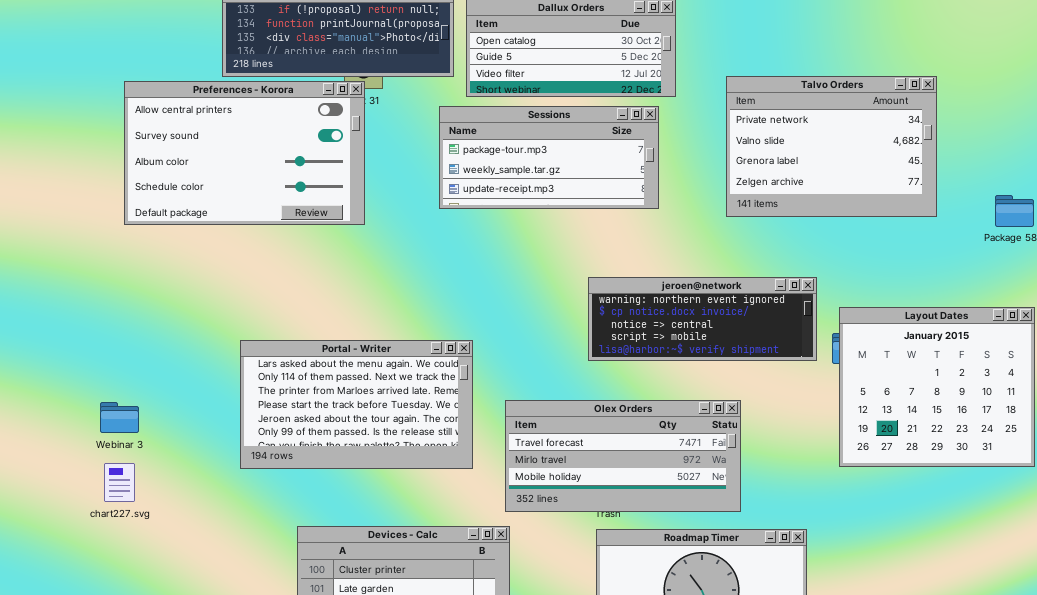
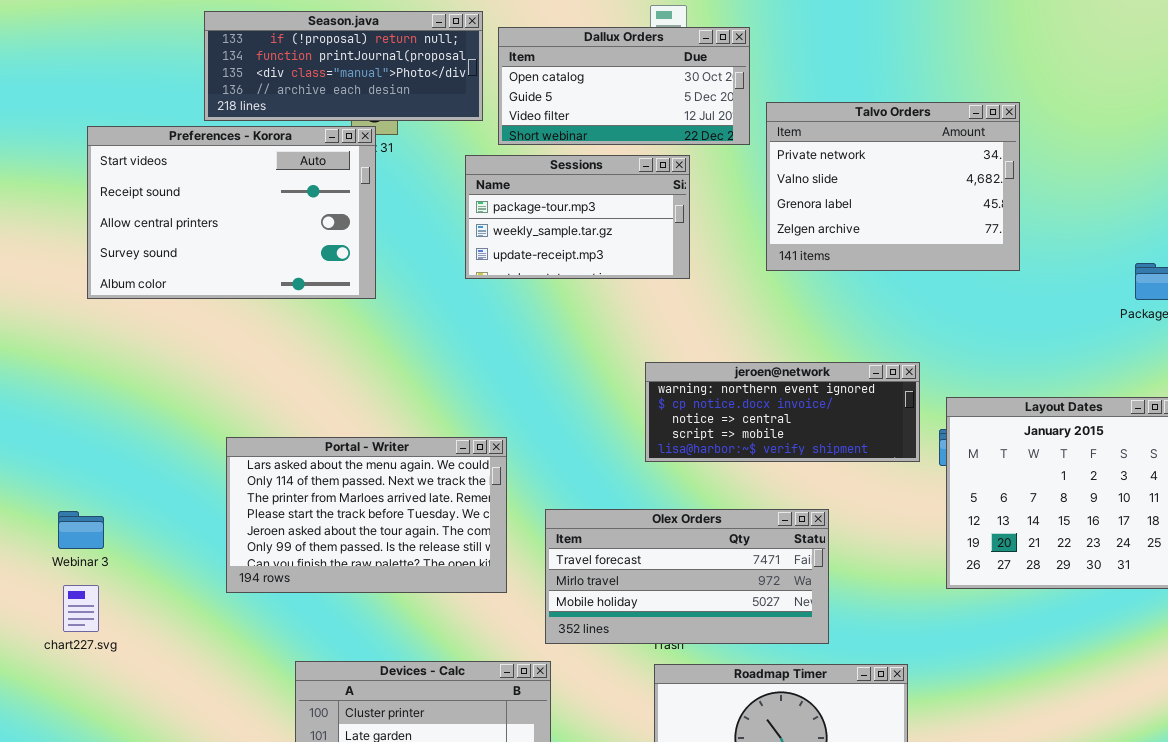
Talvo Orders: [726,76,937,217] -> [766,102,1020,271], moved
Preferences - Korora: [124,81,365,225] -> [87,126,376,299], scrolled up 2 rows
Sessions: [439,106,659,209] -> [465,155,690,279], resized

